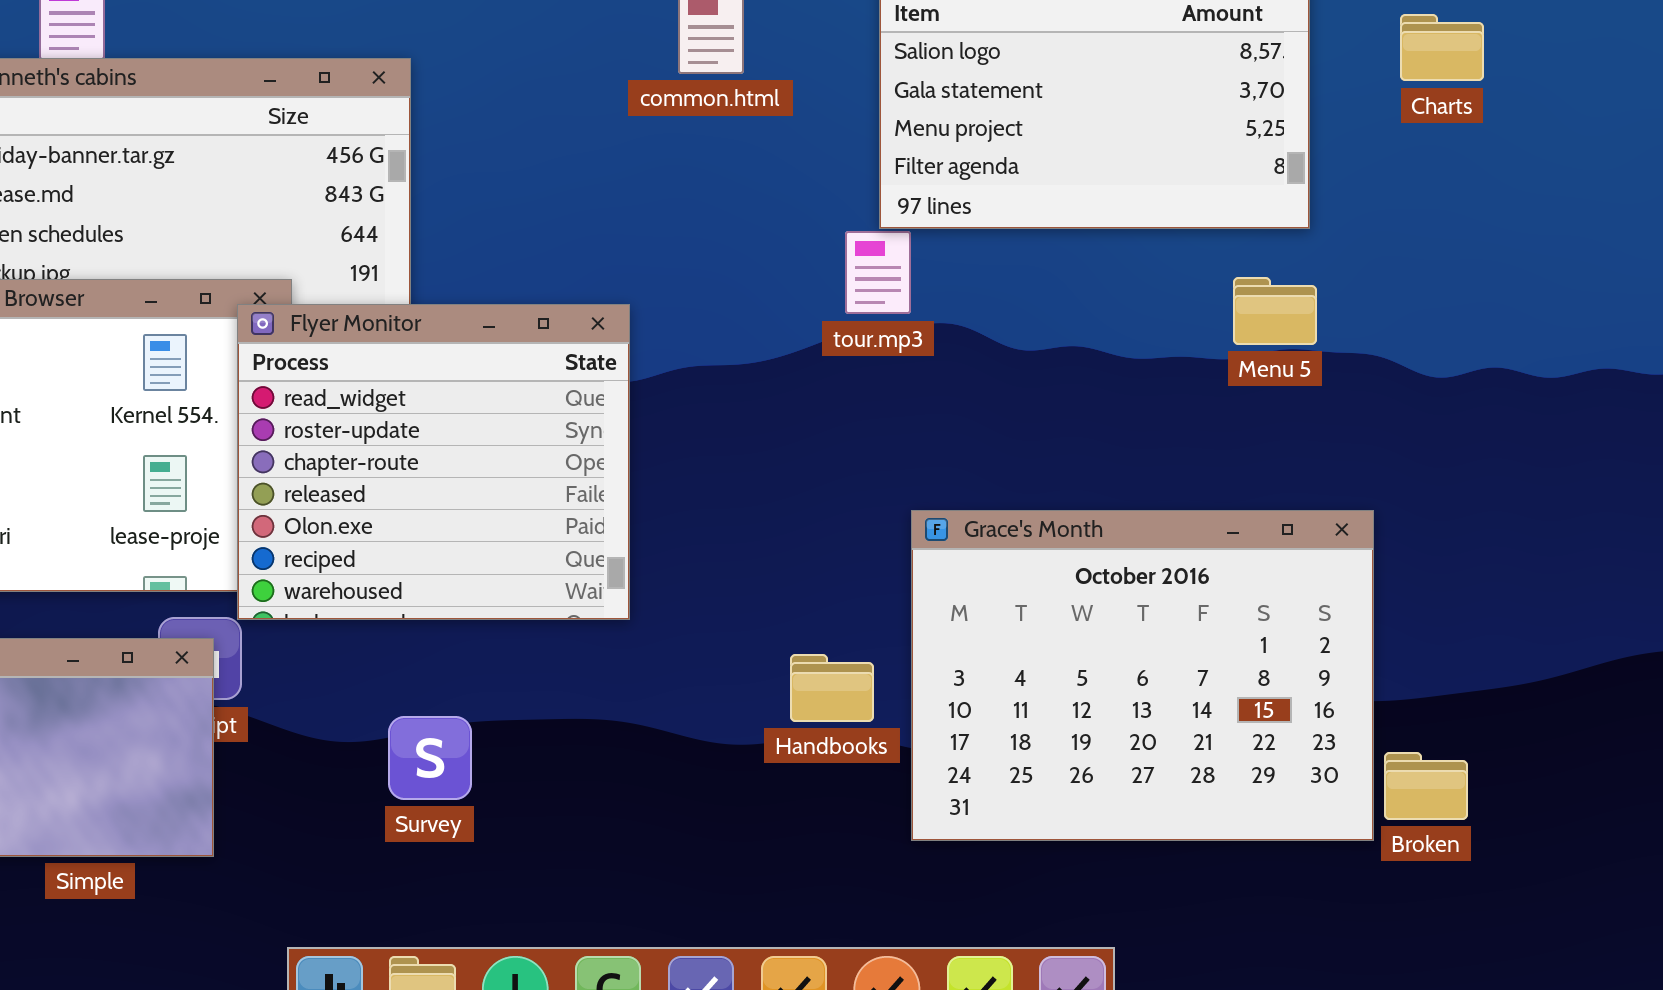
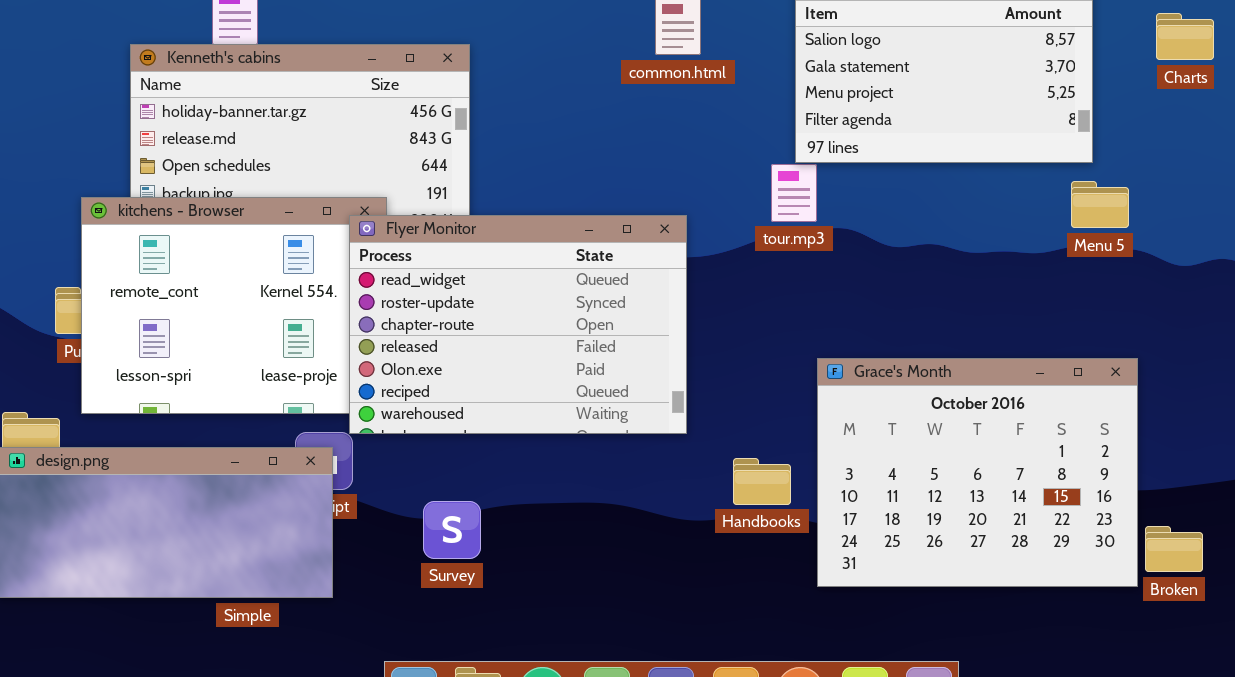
Menu 5: [1233,277,1317,345] -> [1071,181,1129,228], moved
Flyer Monitor: [237,304,630,620] -> [349,215,687,434], resized
Survey: [388,716,472,800] -> [423,501,481,559], moved

